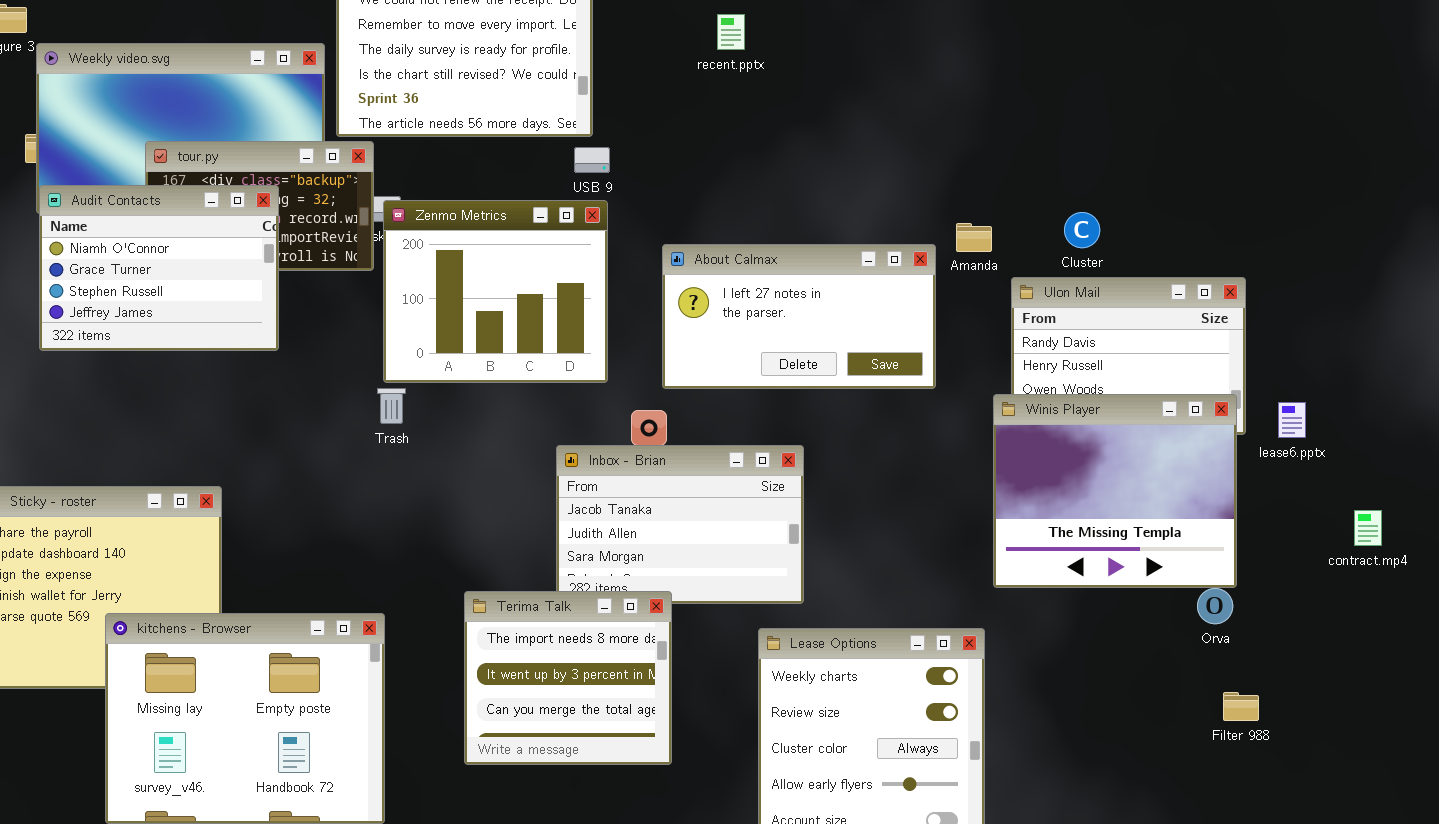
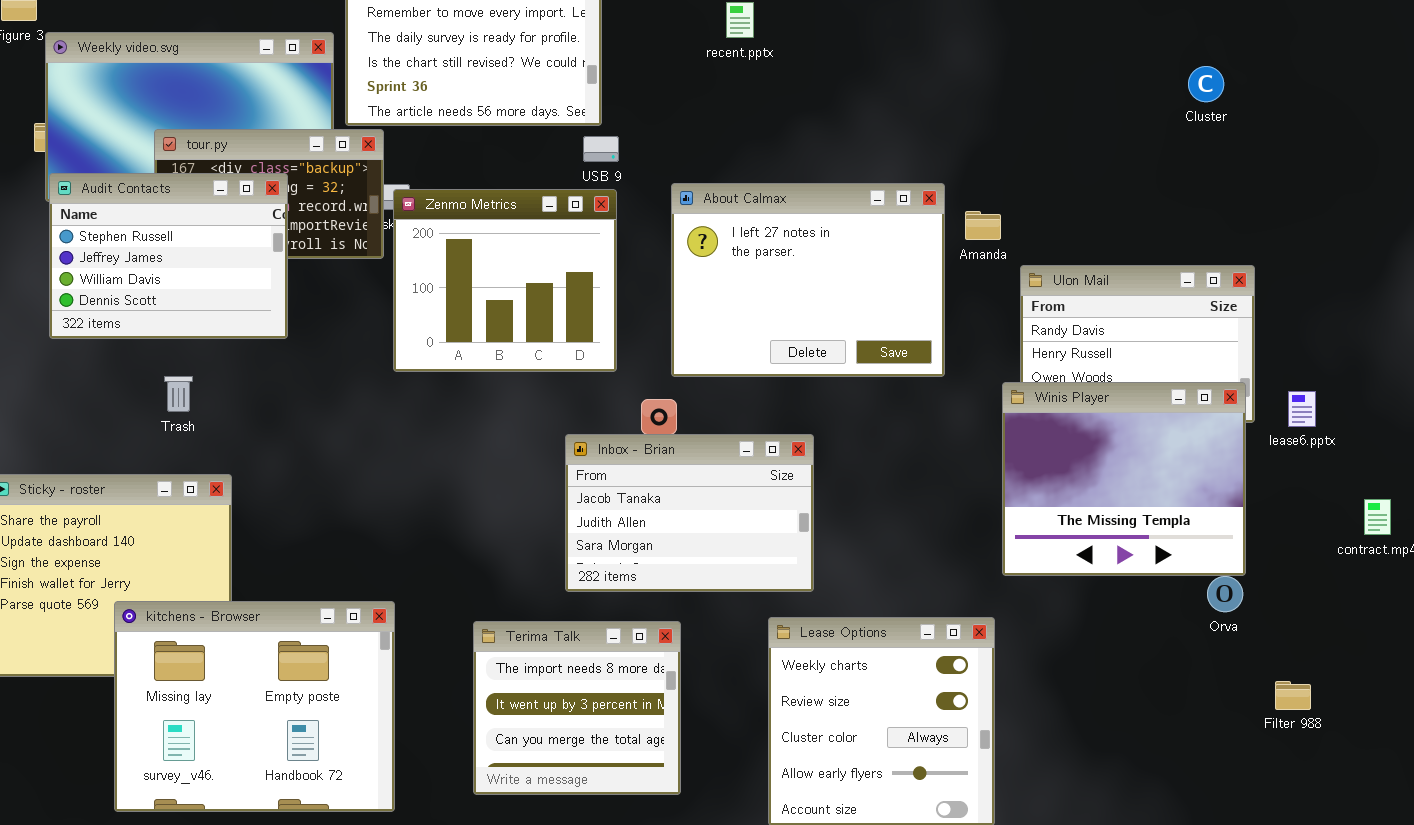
Audit Contacts: [39,185,279,351] -> [49,173,288,339], scrolled down 2 rows
Cluster: [1064,212,1100,248] -> [1188,66,1224,102], moved
About Calmax: [662,244,936,389] -> [671,183,945,377], resized
Trash: [377,388,406,424] -> [164,376,193,412], moved
Terima Talk: [464,591,672,765] -> [473,621,681,795], moved
Filter 988: [1223,692,1259,721] -> [1275,681,1311,710], moved

